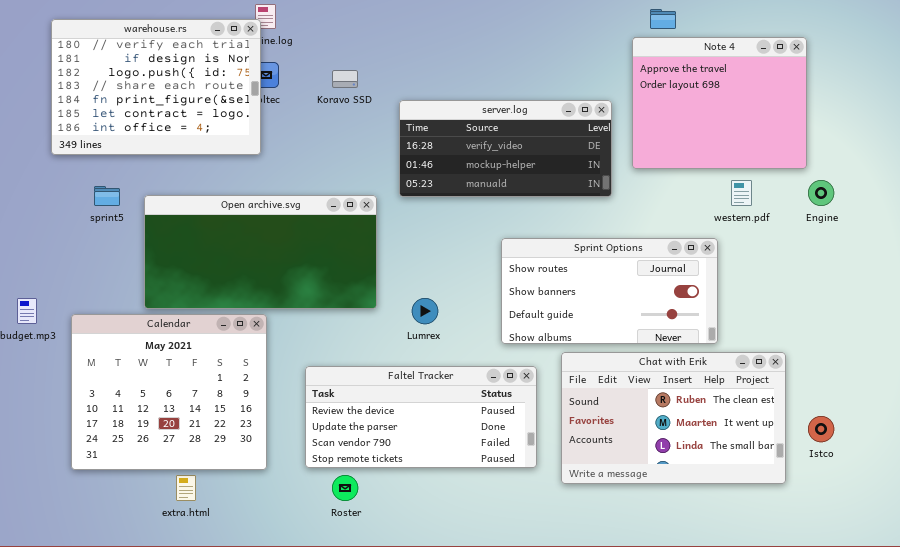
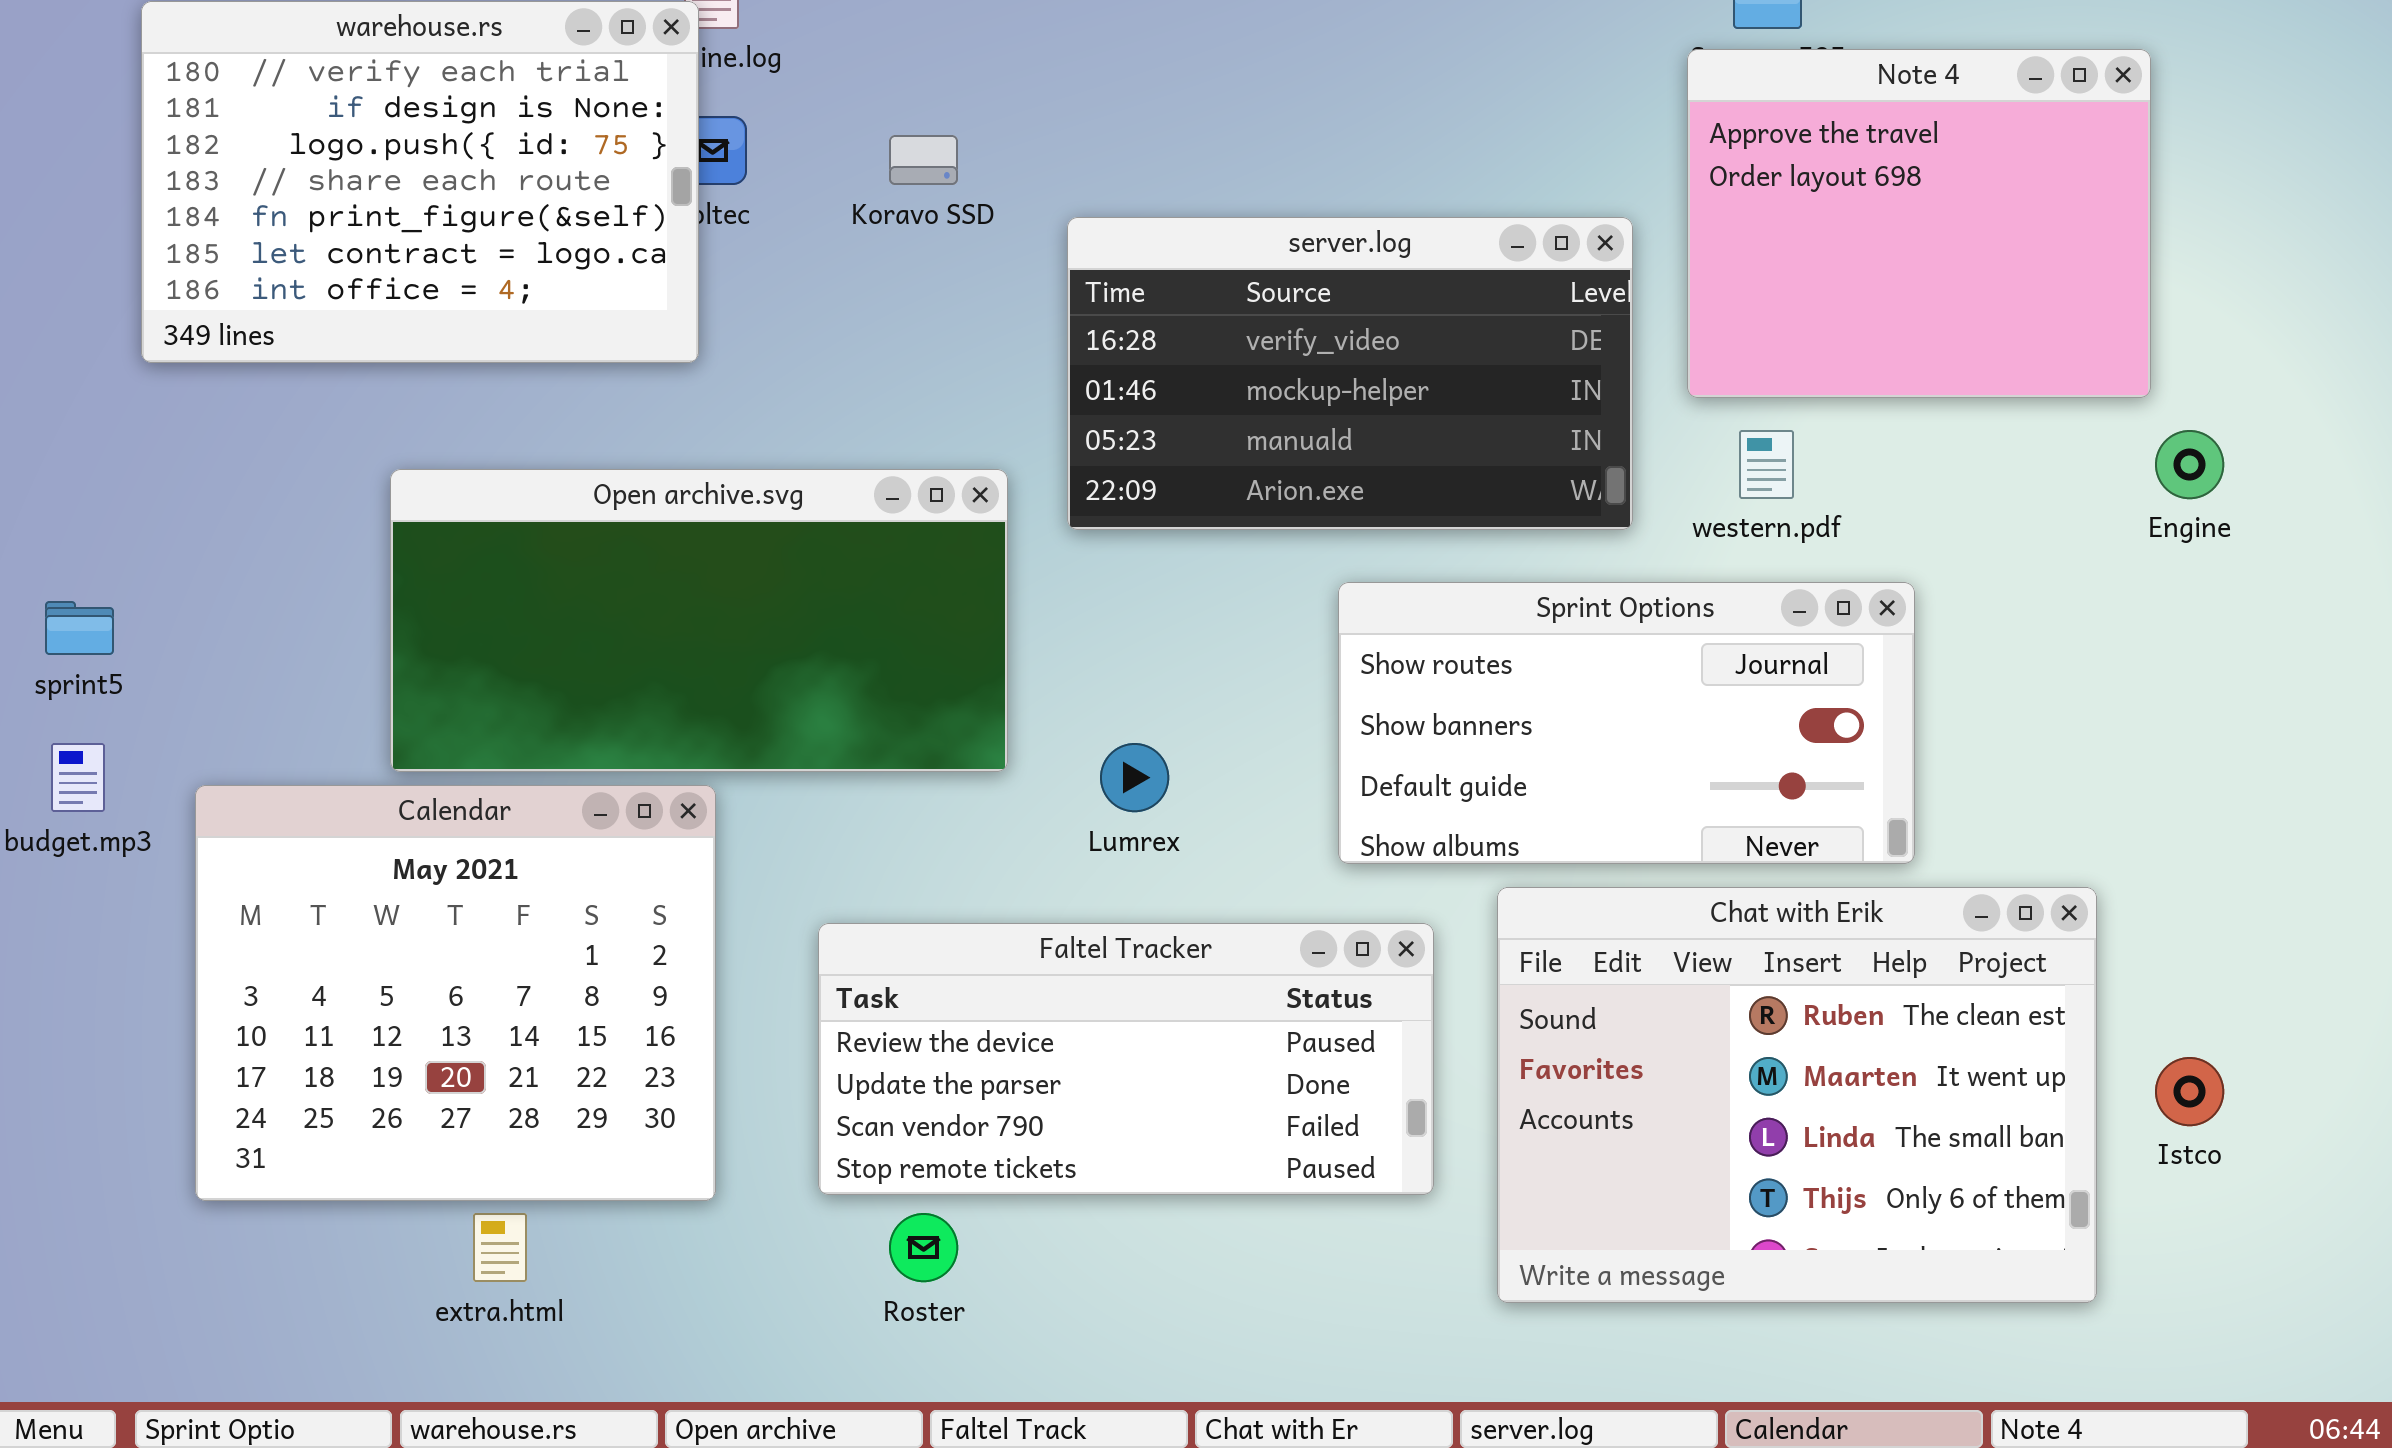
server.log: [399,100,612,197] -> [1067,217,1633,530], resized
western.pdf: [731,180,752,206] -> [1739,430,1794,499], moved
sprint5: [94,186,120,206] -> [45,601,114,655], moved
Chat with Erik: [561,352,786,484] -> [1497,887,2097,1303], resized

